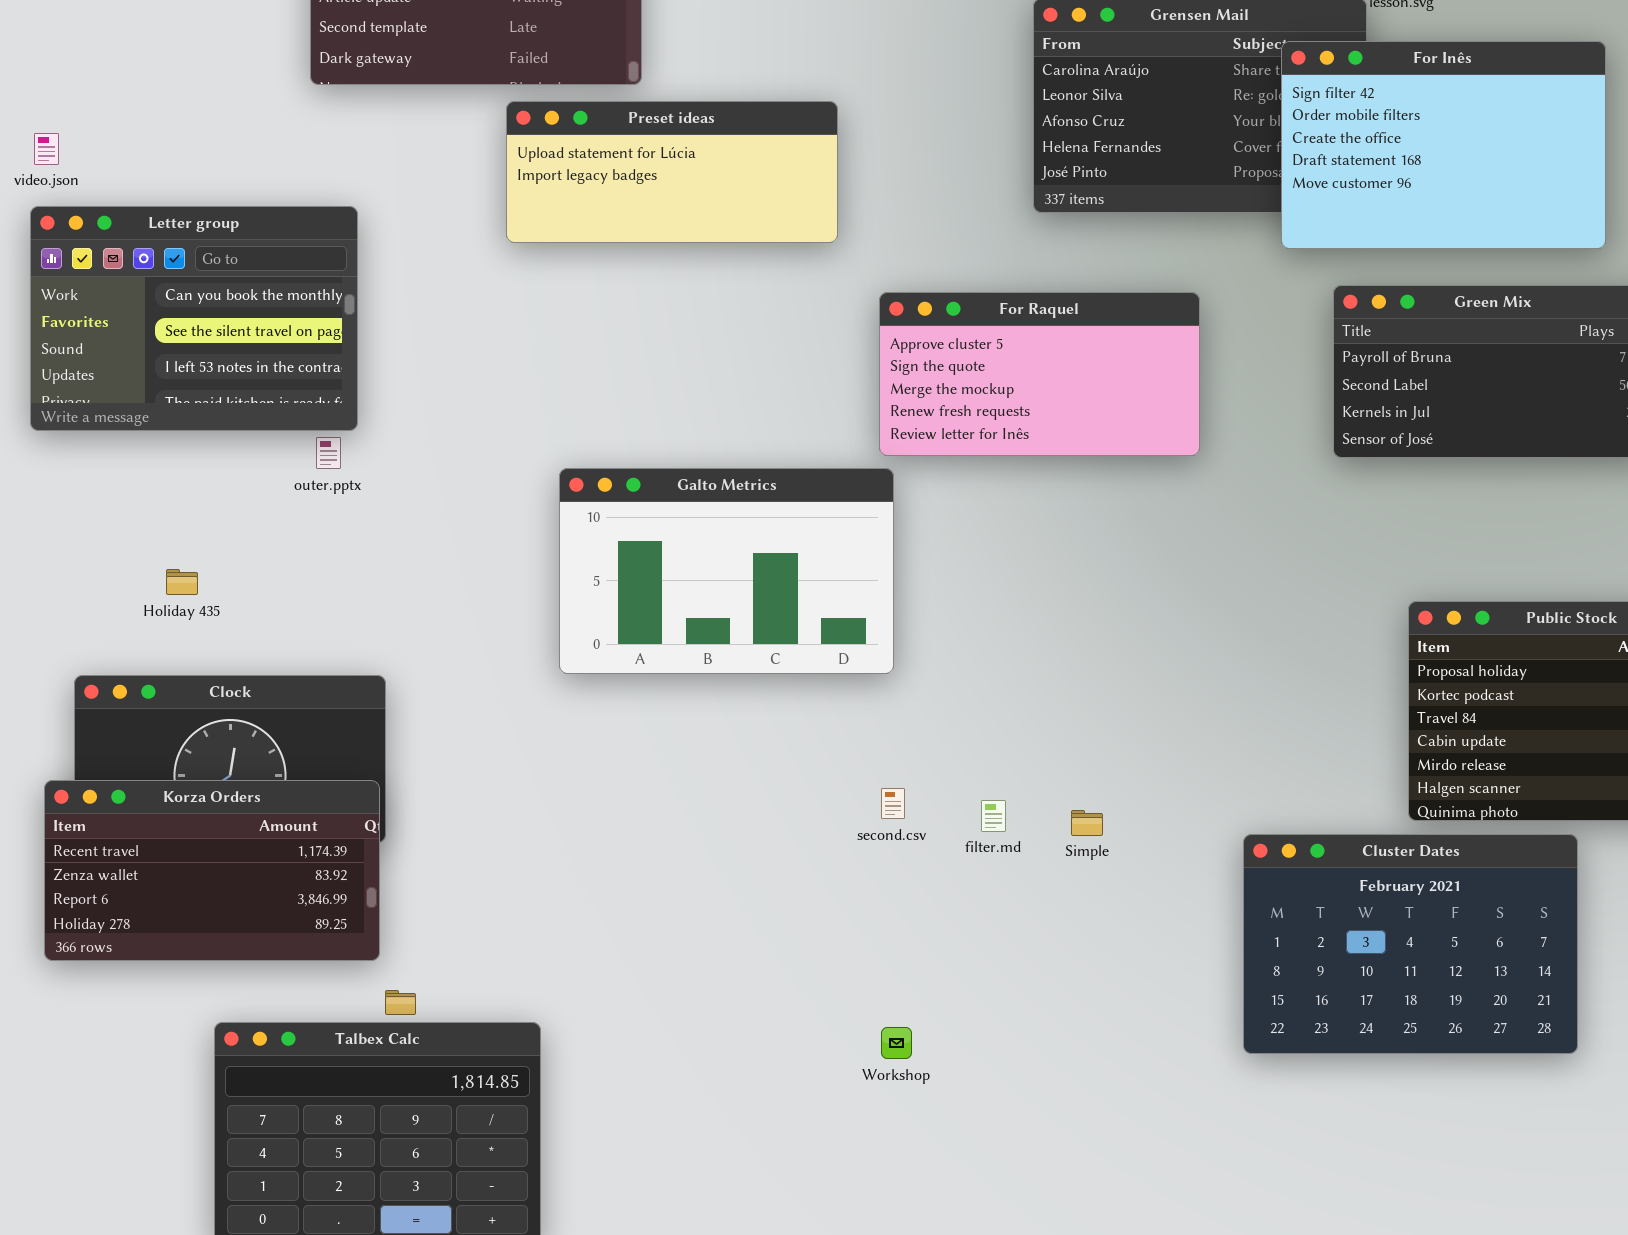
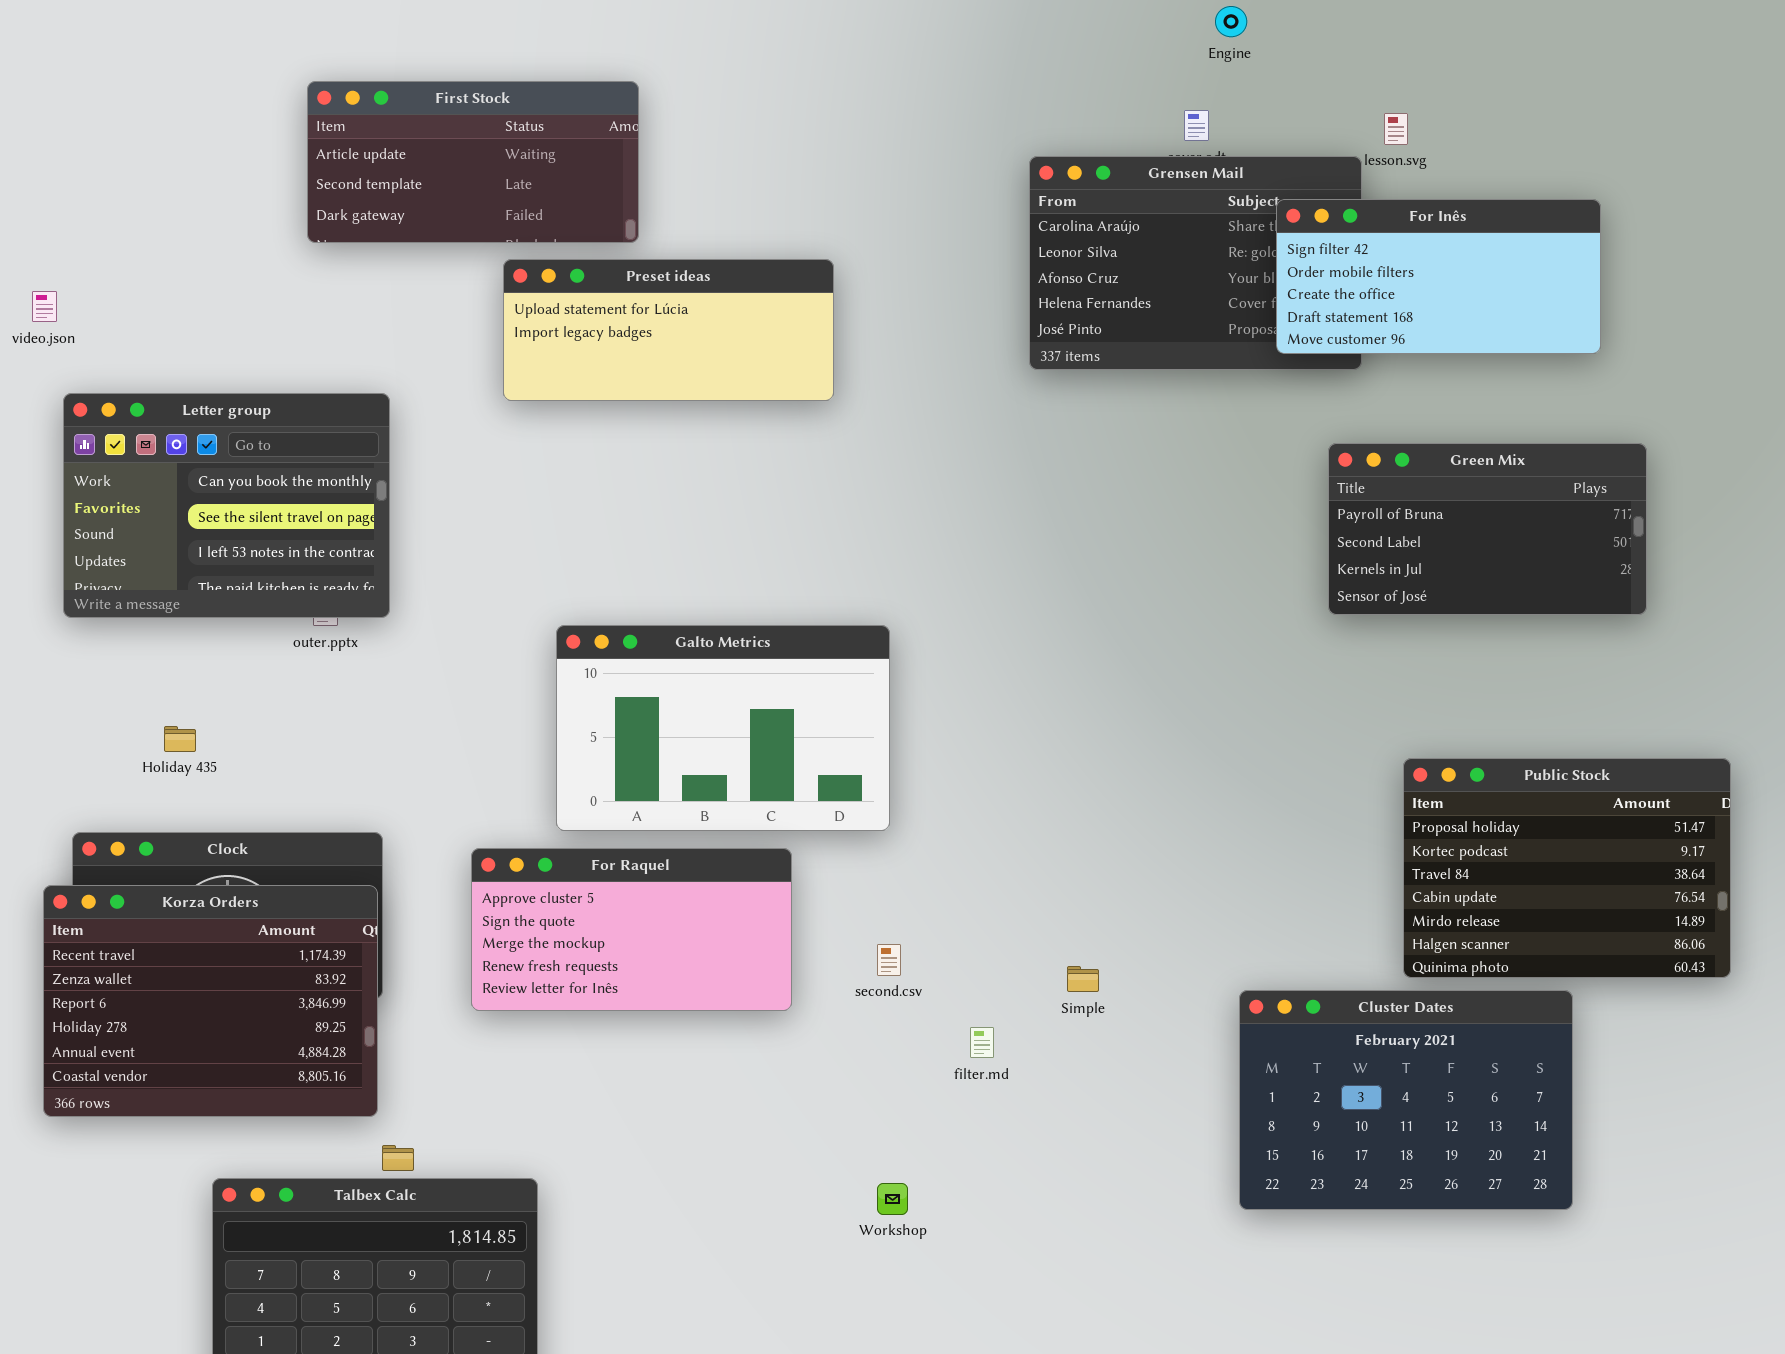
For Inês: [1281,41,1606,249] -> [1276,199,1601,354], resized
Letter group: [30,206,358,431] -> [63,393,390,618], moved
For Raquel: [879,292,1200,456] -> [471,848,792,1011], moved
Korza Orders: [44,780,380,961] -> [43,885,378,1117], resized
filter.md: [981,800,1006,832] -> [970,1027,994,1058], moved

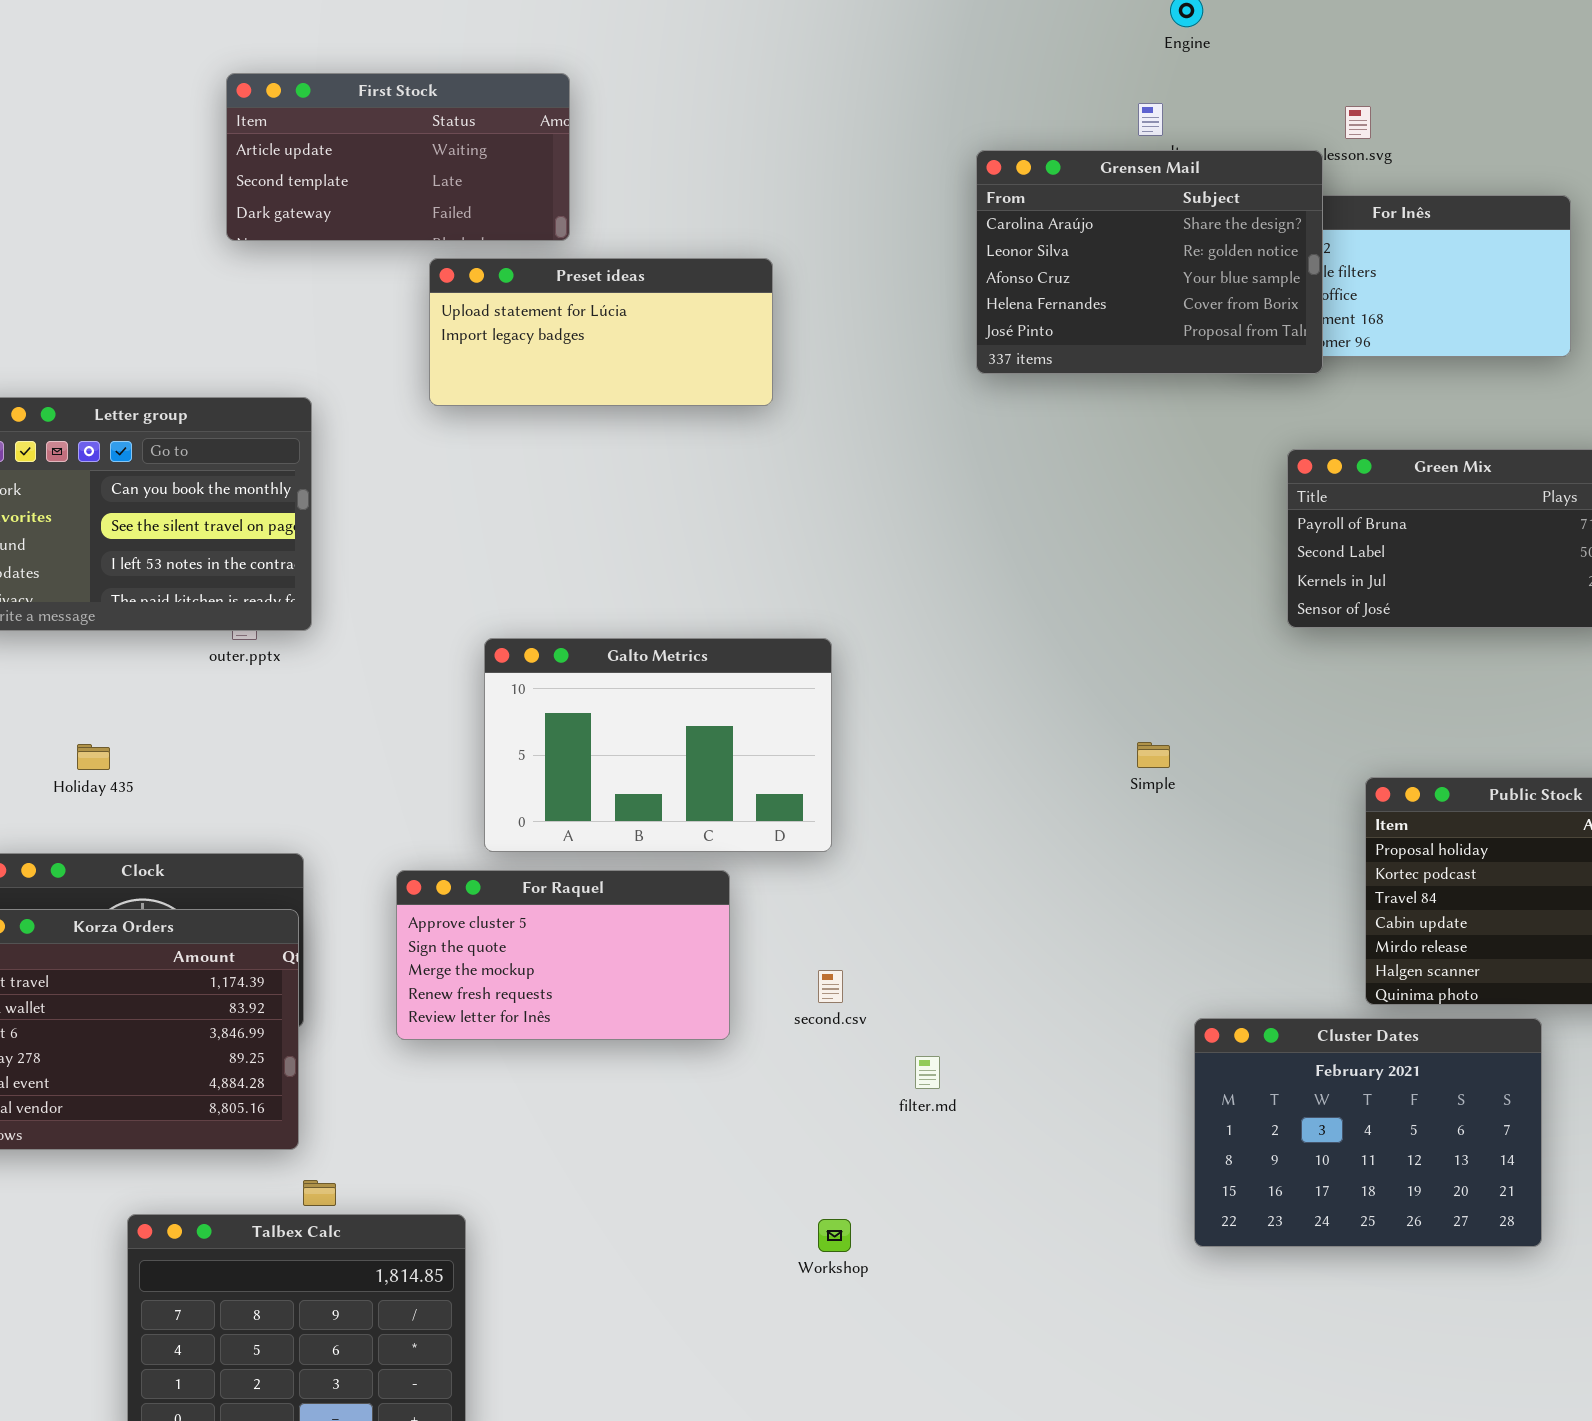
Grensen Mail: [1029,156,1362,370] -> [976,150,1323,374], raised
Simple: [1067,966,1099,992] -> [1137,742,1170,768], moved

